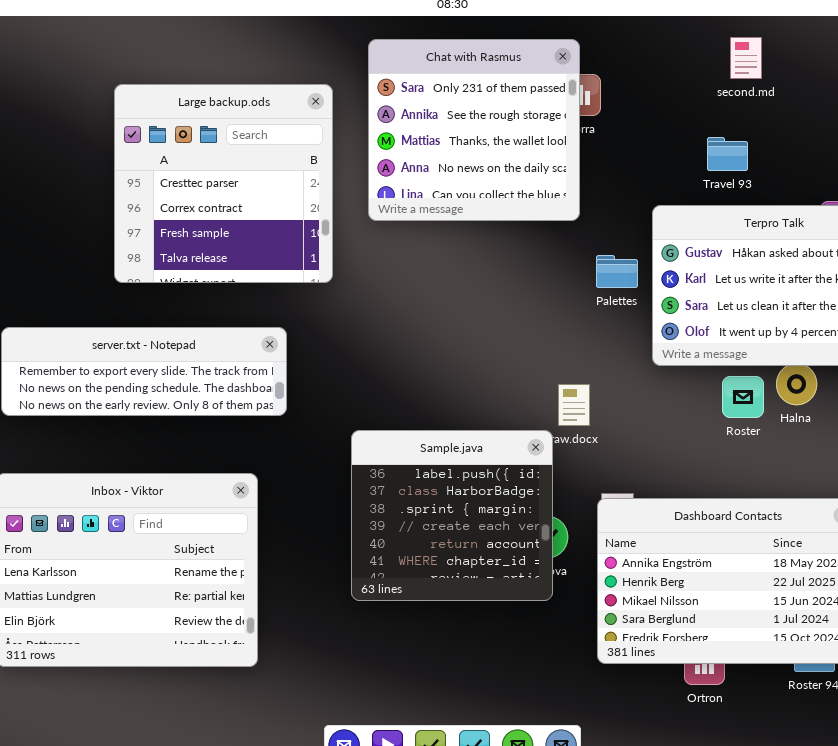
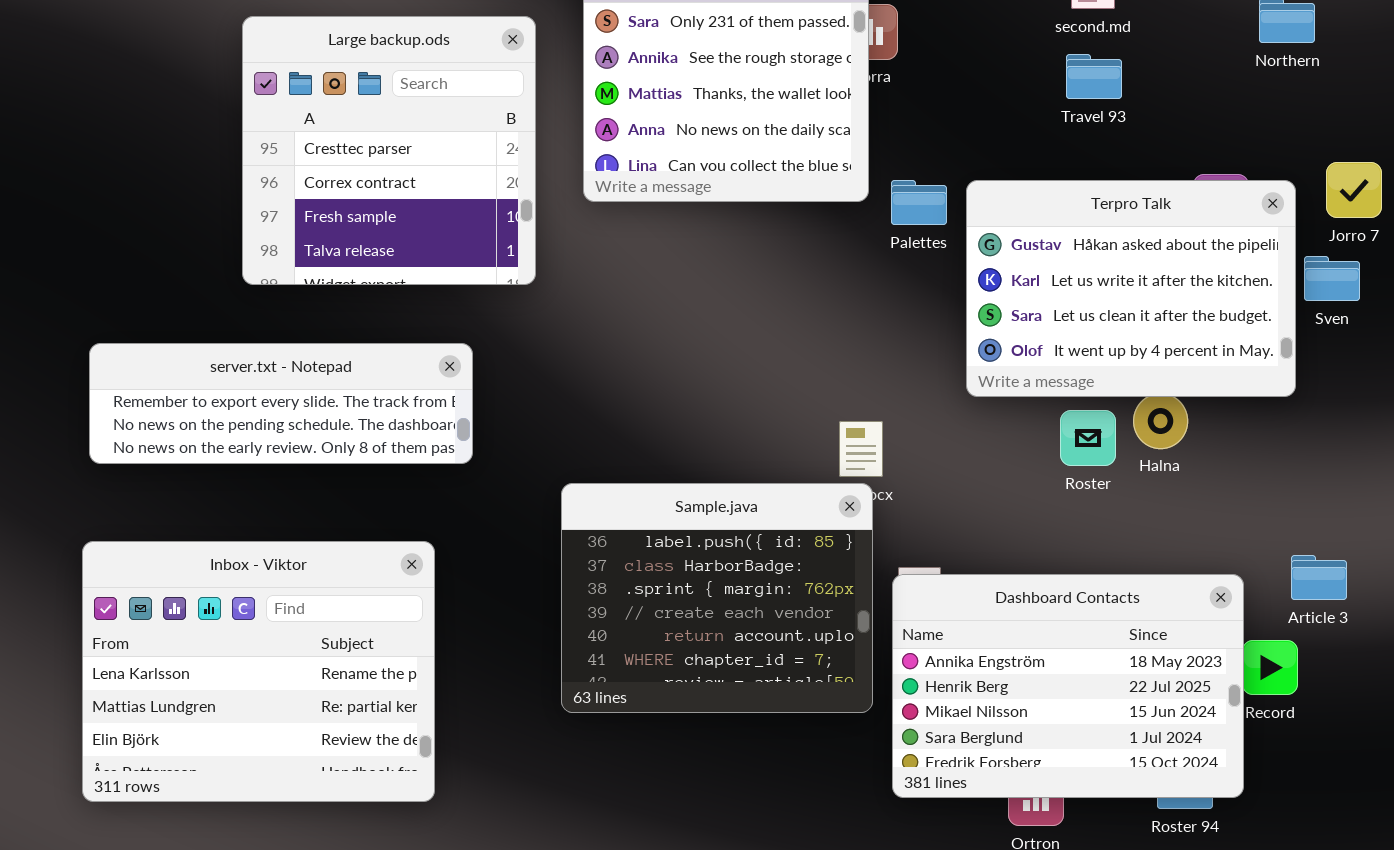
Travel 93: [707,137,748,171] -> [1066,54,1122,99], moved
Palettes: [596,255,638,288] -> [891,180,947,225], moved
Sample.java: [351,430,553,601] -> [561,483,873,713], resized

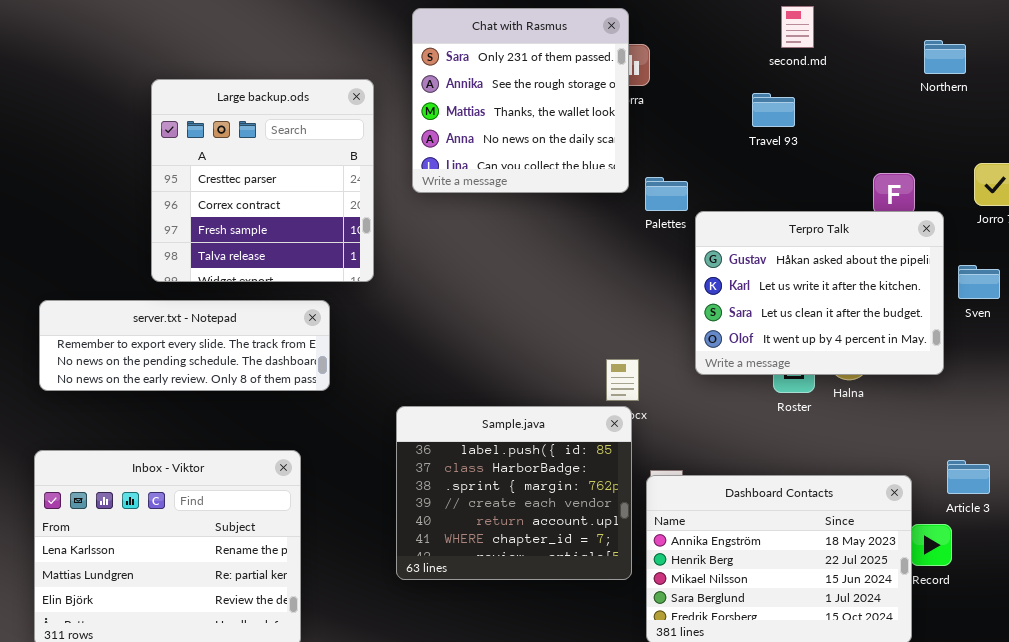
Large backup.ods: [242,16,536,285] -> [151,79,374,282], moved
Travel 93: [1066,54,1122,99] -> [752,93,795,127], moved
Terpro Talk: [966,180,1296,397] -> [695,211,944,375], moved
Sven: [1304,256,1360,301] -> [958,265,1000,299], moved

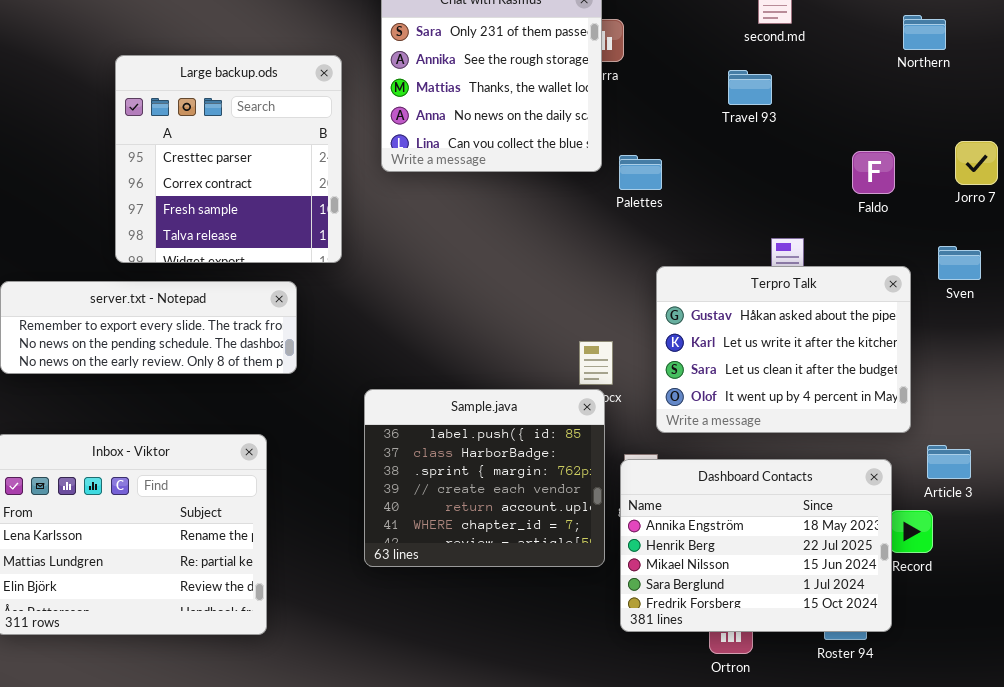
Terpro Talk: [695,211,944,375] -> [656,266,911,433], moved

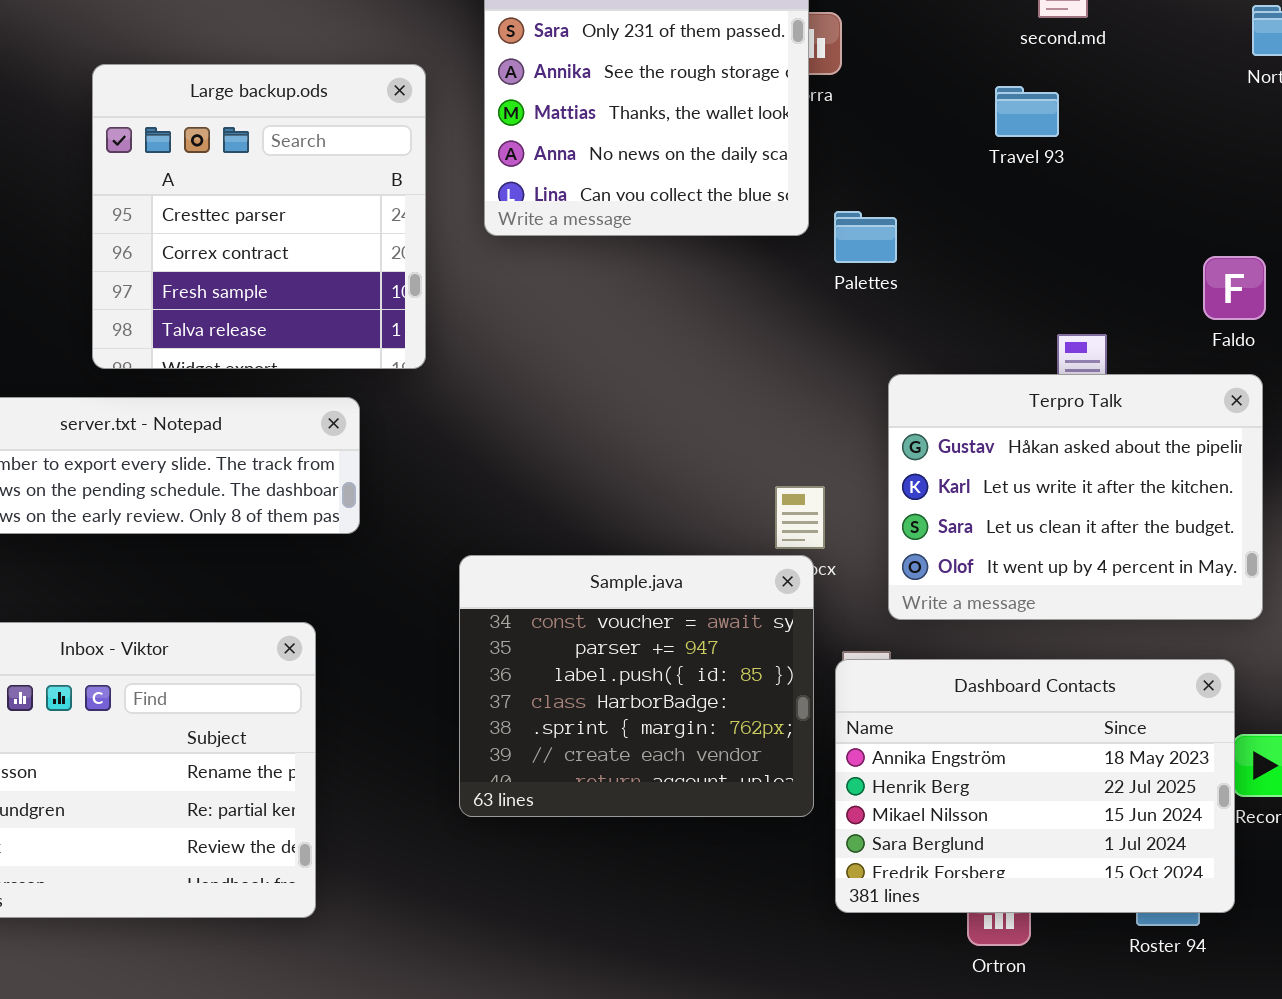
Faldo: [852,151,895,194] -> [1203,256,1266,320], moved
Sample.java: [364,389,605,567] -> [459,555,814,817], scrolled up 2 rows

